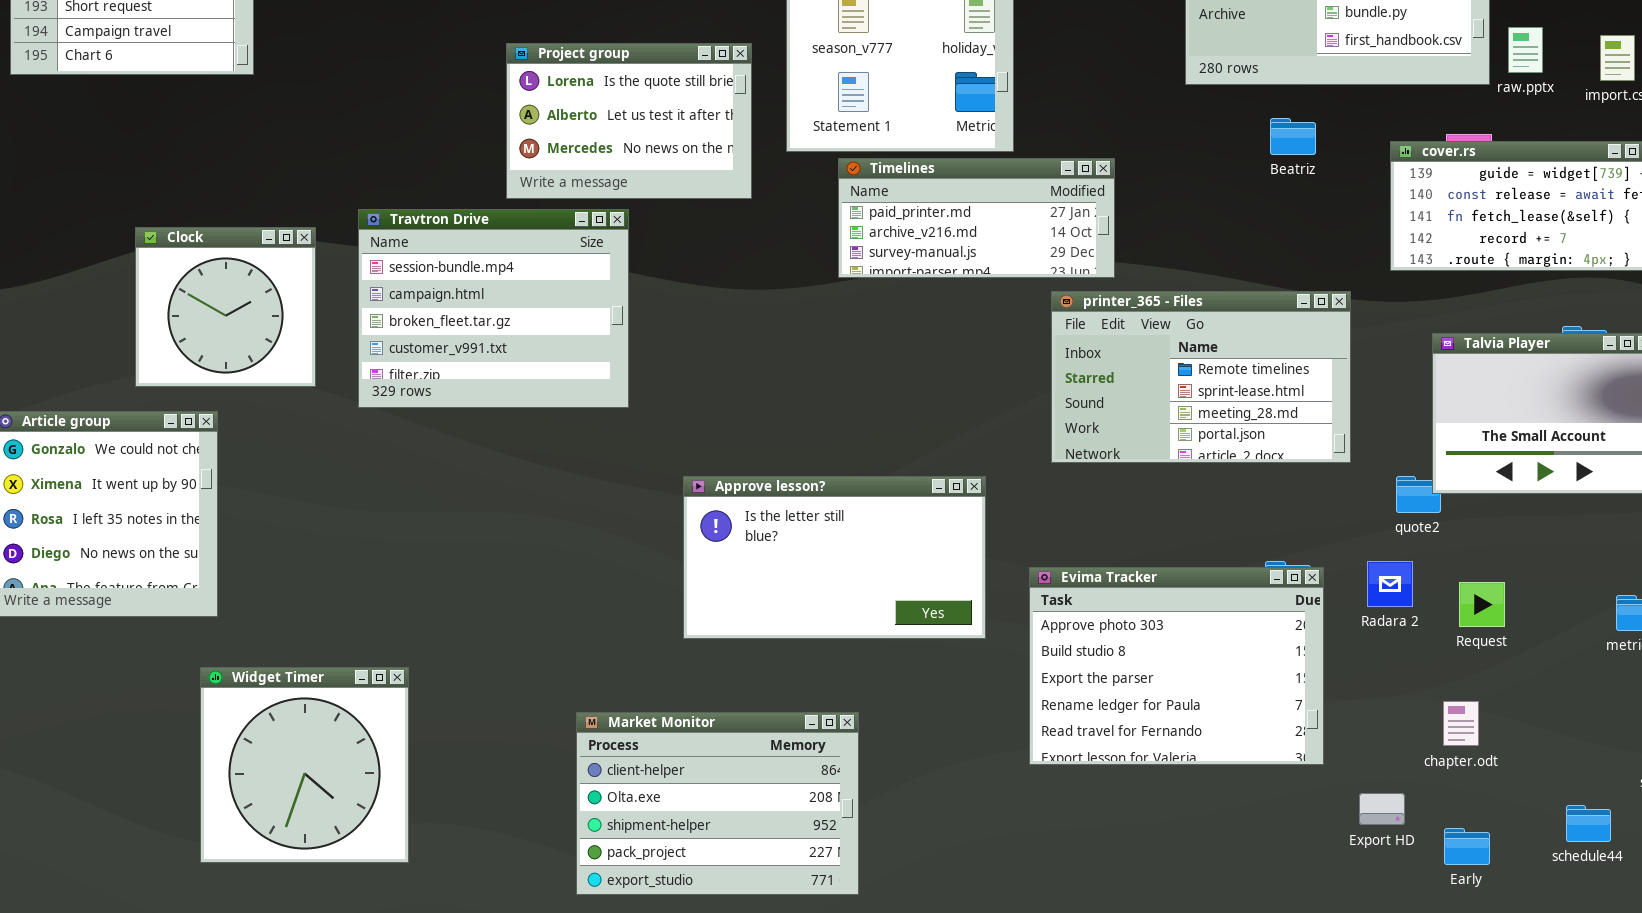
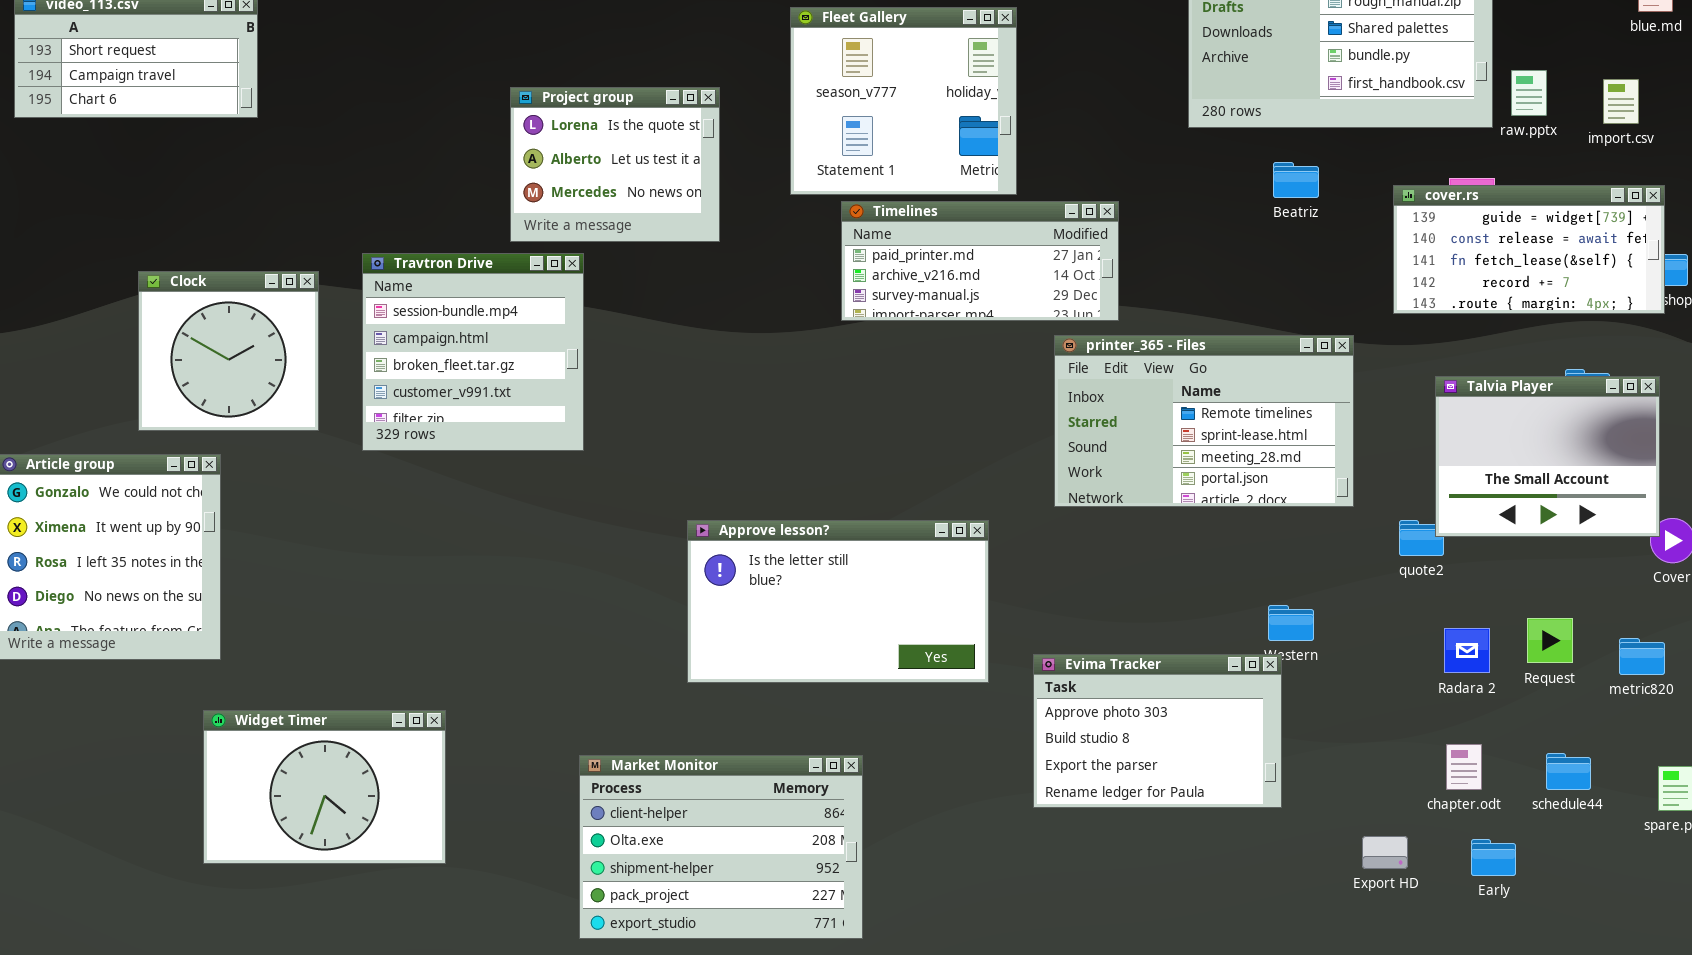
Project group: [506,43,752,199] -> [510,87,720,242], resized
Travtron Drive: [358,209,629,408] -> [362,253,584,451], resized
Radara 2: [1367,561,1413,607] -> [1444,628,1490,673], moved
Evima Tracker: [1029,567,1324,765] -> [1033,654,1282,808], resized
Request: [1459,582,1505,627] -> [1527,618,1573,663], moved
Widget Timer: [200,667,409,863] -> [203,710,446,864], resized
schedule44: [1566,805,1611,842] -> [1546,753,1591,790], moved
Early: [1444,828,1490,865] -> [1471,839,1516,876], moved

